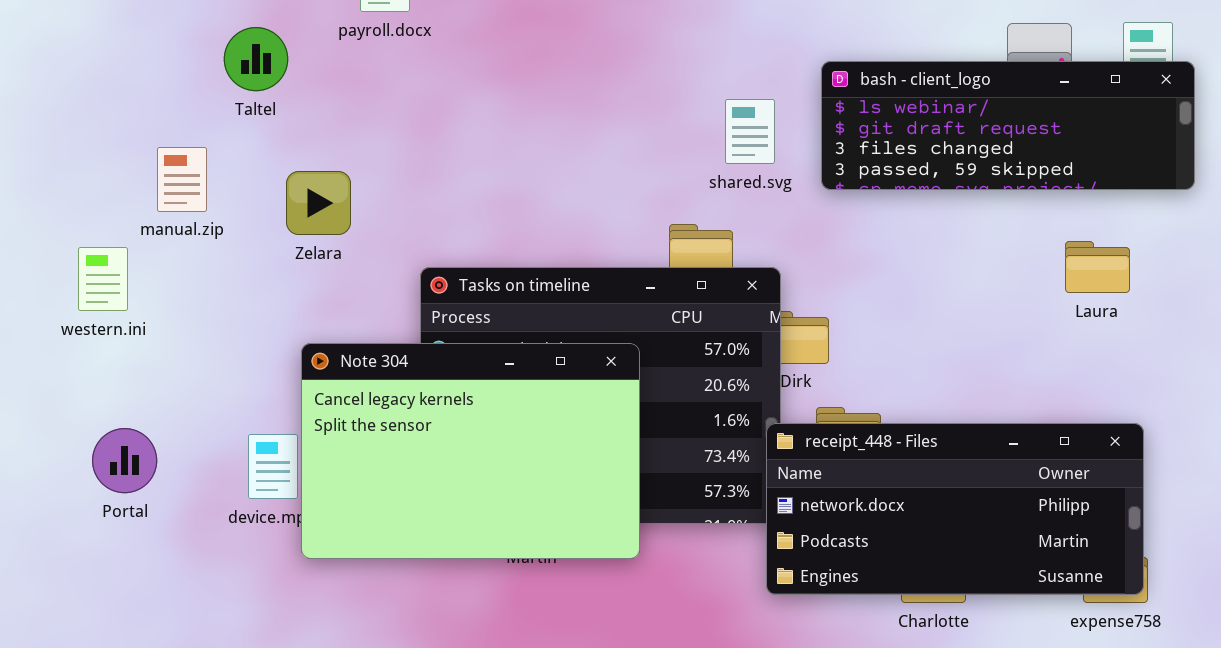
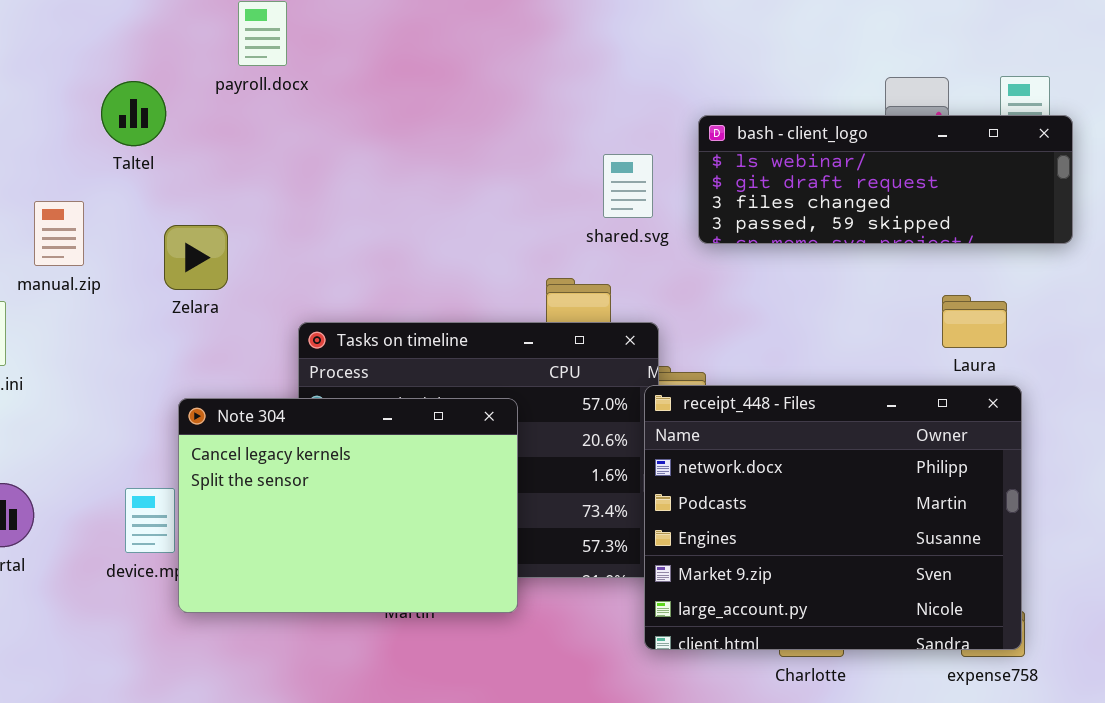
receipt_448 - Files: [766,423,1144,595] -> [644,385,1022,650], resized

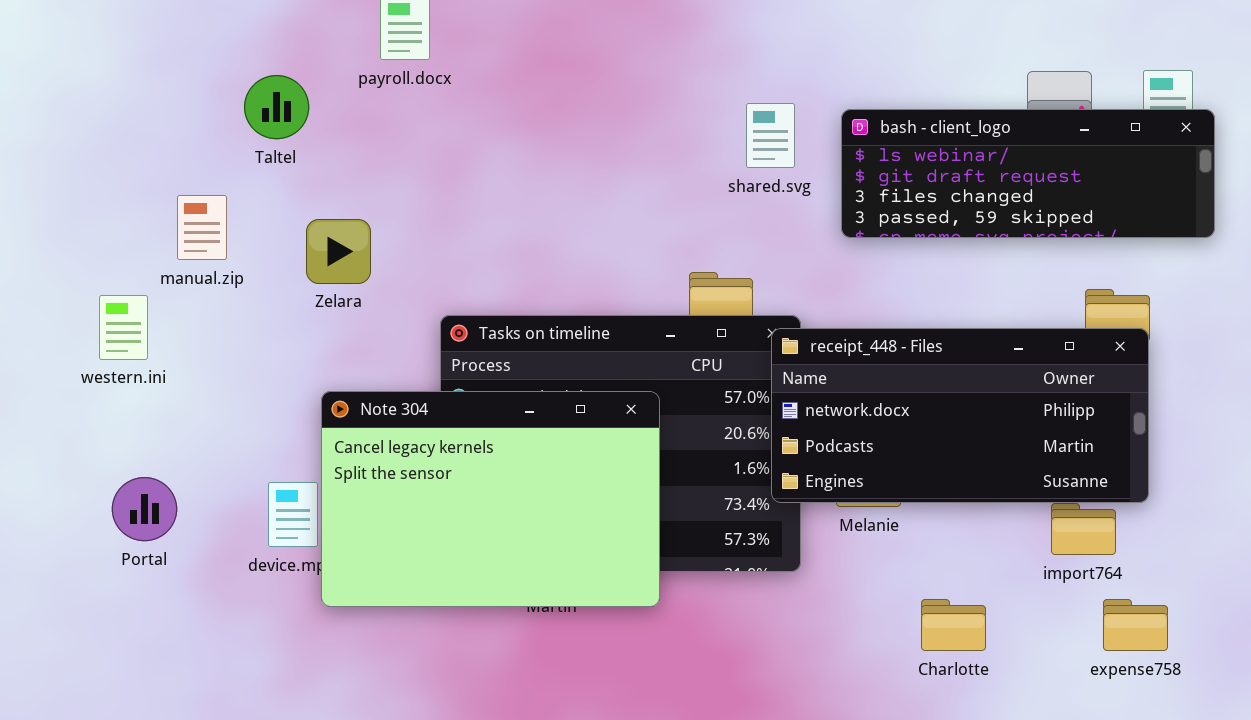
shared.svg: [603,154,653,218] -> [746,103,795,168], moved
receipt_448 - Files: [644,385,1022,650] -> [771,328,1149,503], moved, resized

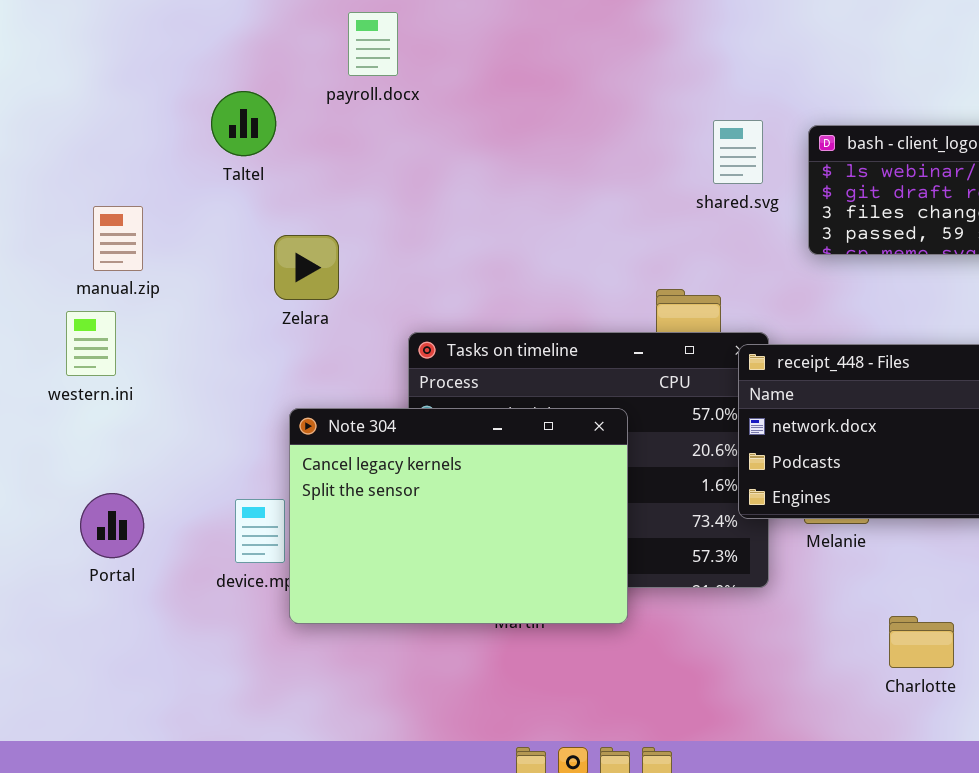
manual.zip: [177,195,227,260] -> [93,206,143,271], moved

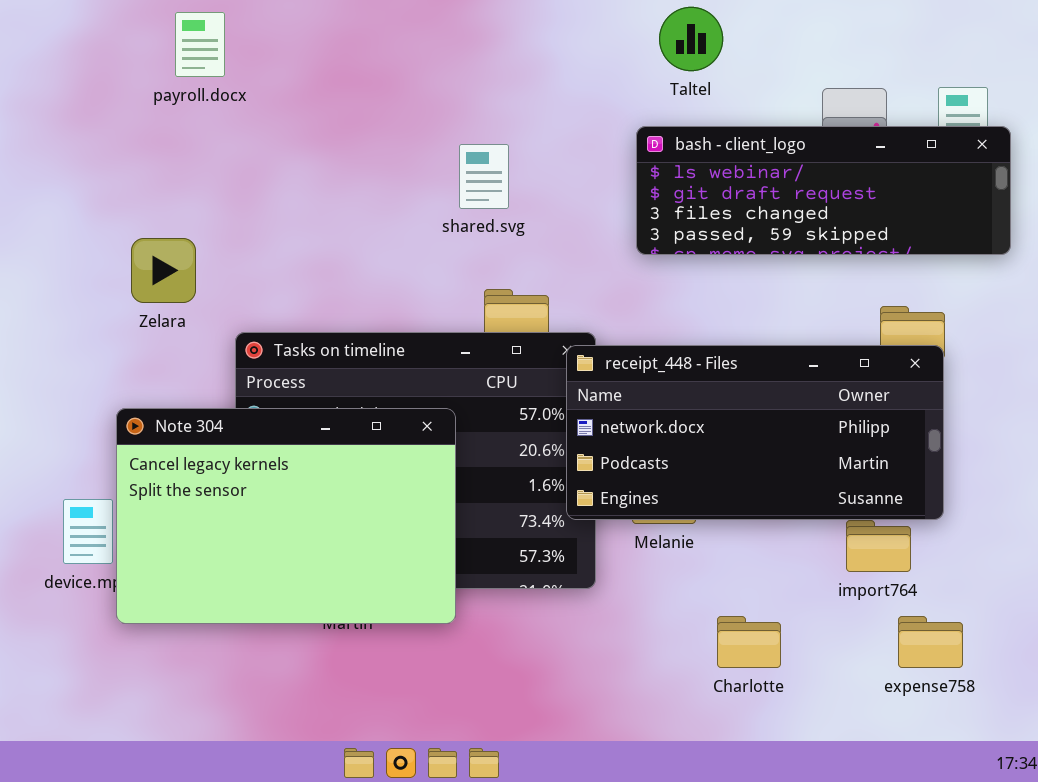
Taltel: [211,91,276,156] -> [659,7,723,71], moved
shared.svg: [713,120,763,184] -> [459,144,509,209], moved
Zelara: [274,235,339,300] -> [131,238,196,303], moved

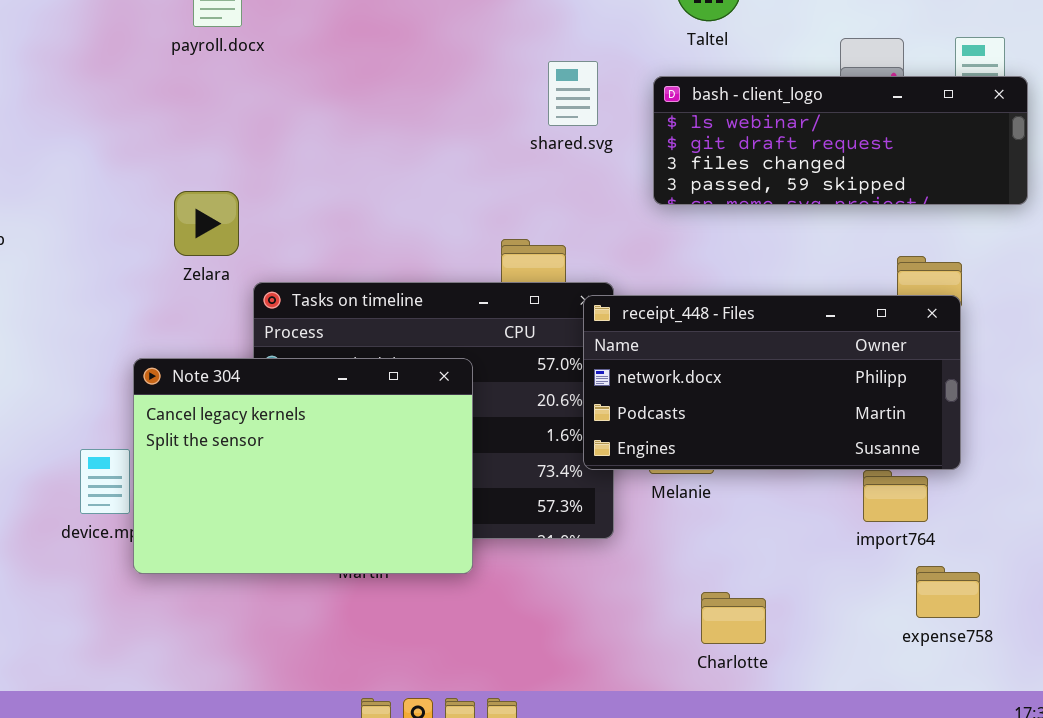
shared.svg: [459,144,509,209] -> [548,61,598,126], moved
Zelara: [131,238,196,303] -> [174,191,239,256], moved
Charlotte: [717,616,781,668] -> [701,592,766,644], moved

